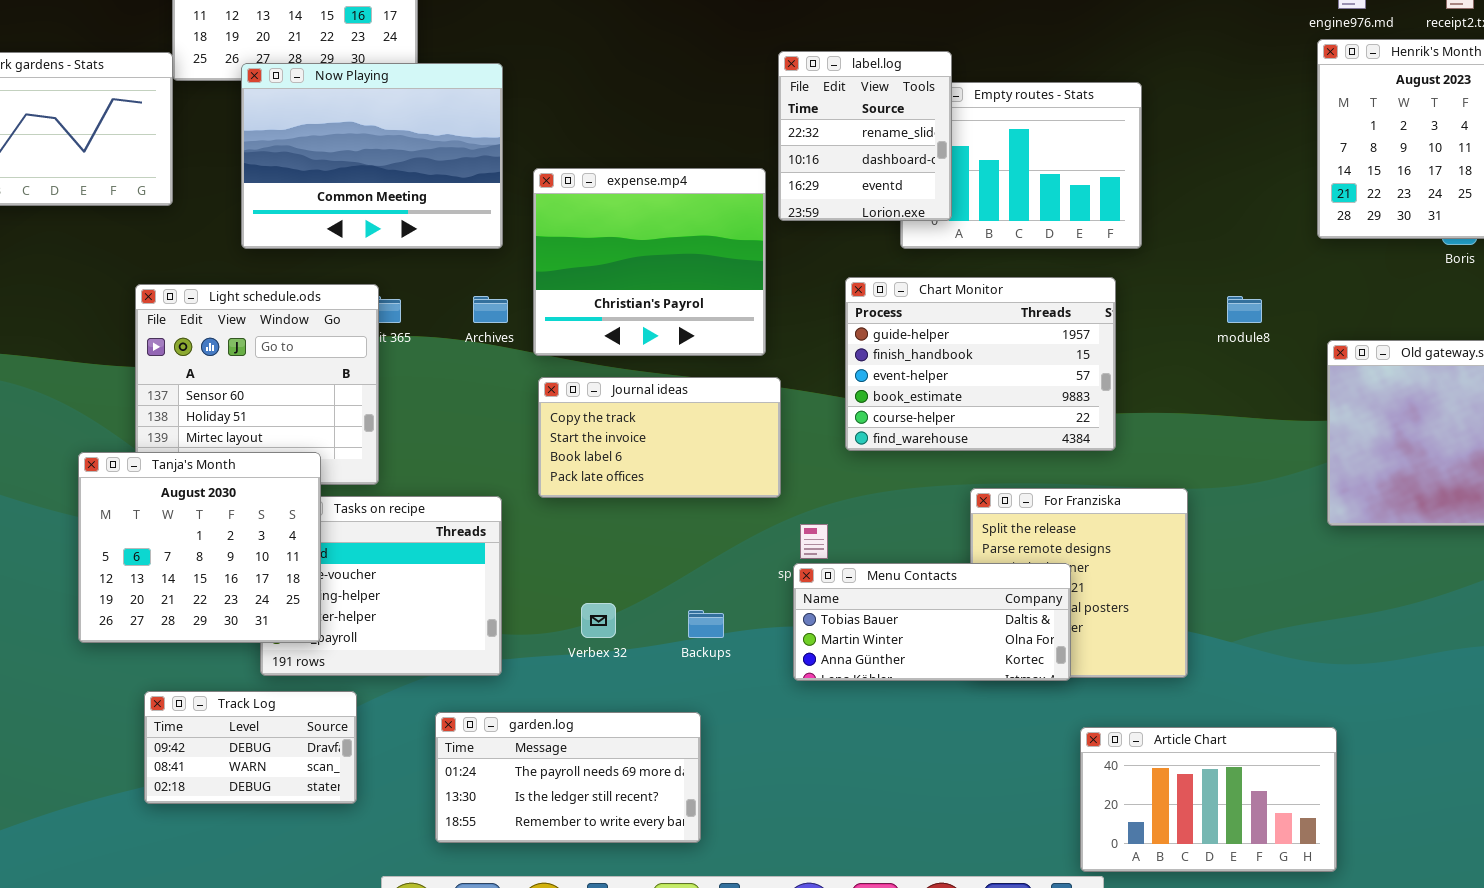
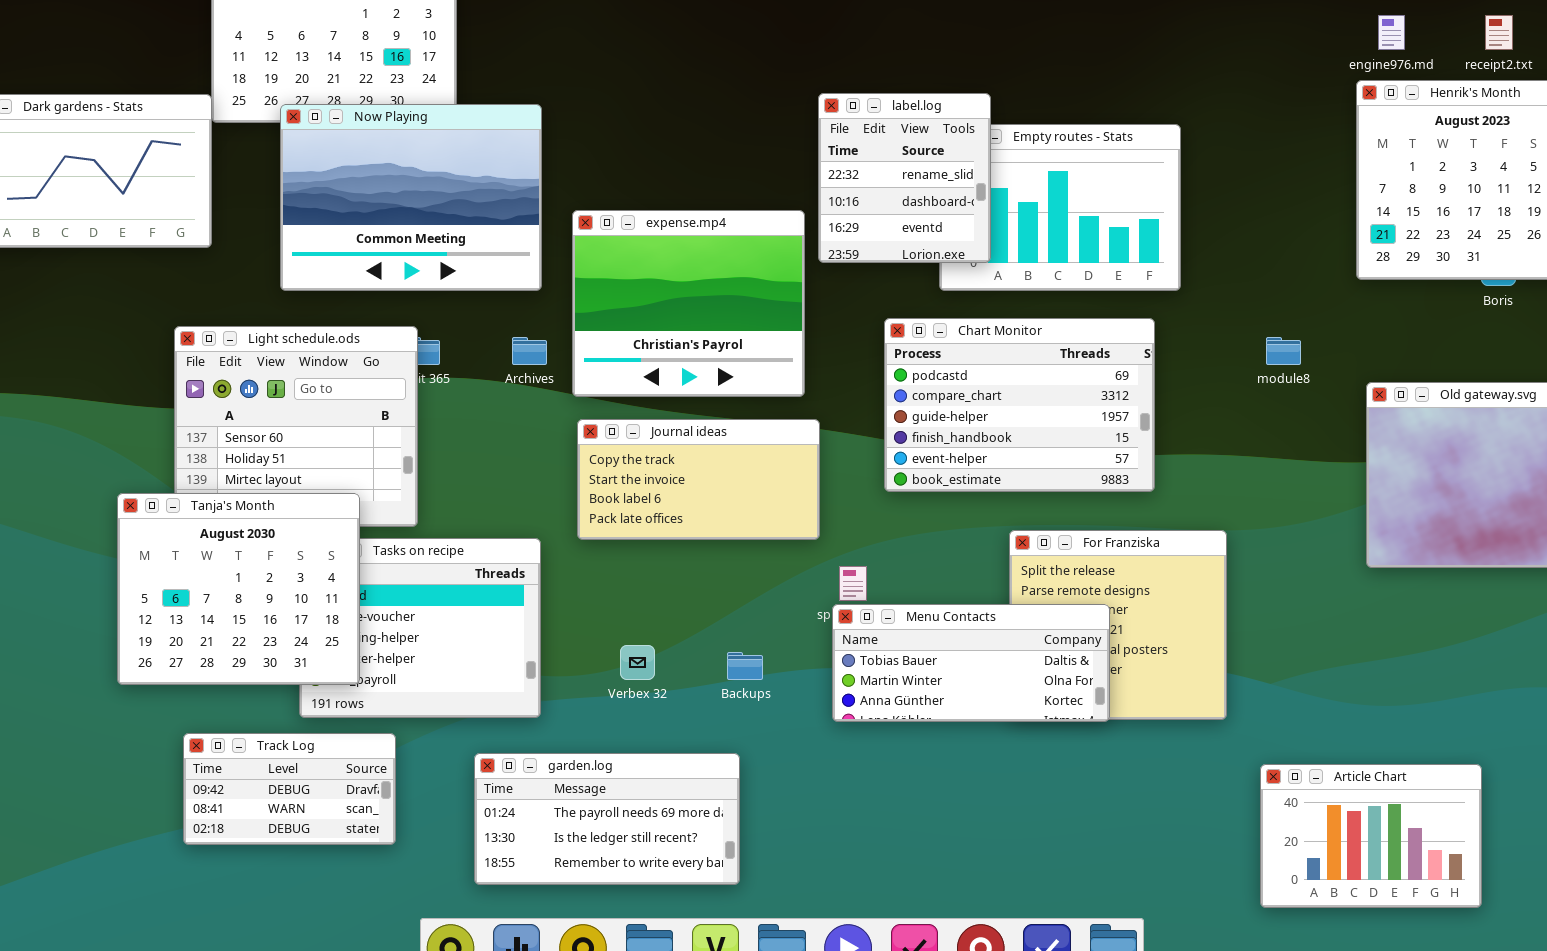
Chart Monitor: [845,277,1116,451] -> [884,318,1155,492], scrolled up 2 rows
Article Chart: [1080,727,1337,872] -> [1260,764,1482,908], moved, resized

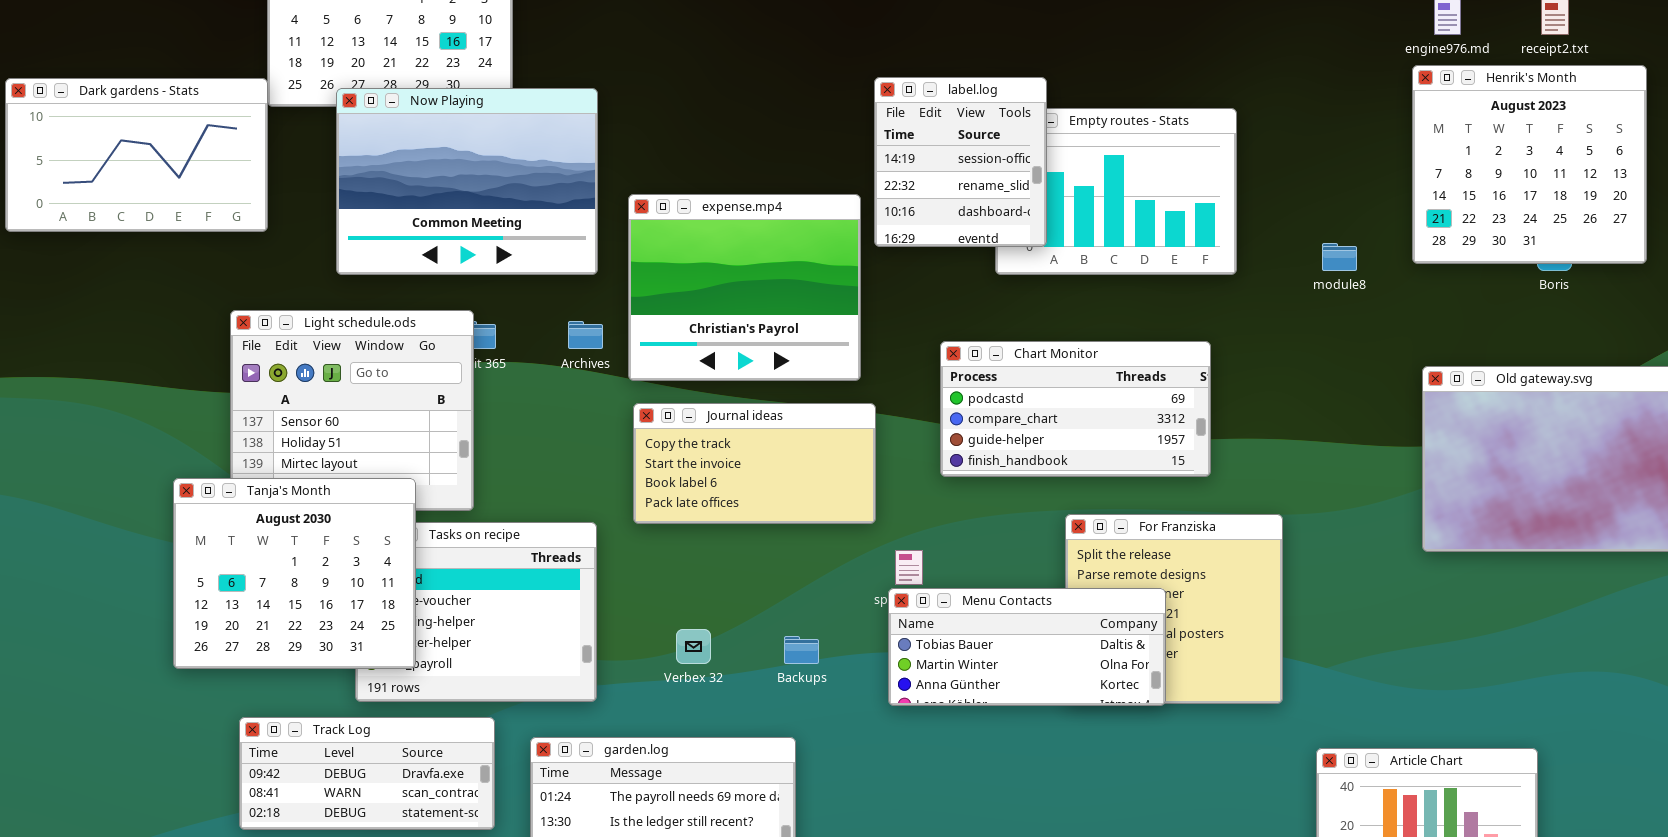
label.log: [818,93,991,263] -> [874,77,1047,247], scrolled up 1 row
Chart Monitor: [884,318,1155,492] -> [940,341,1211,477], resized
module8: [1266,337,1301,365] -> [1322,243,1357,271], moved
Track Log: [183,733,396,845] -> [239,717,495,830], resized

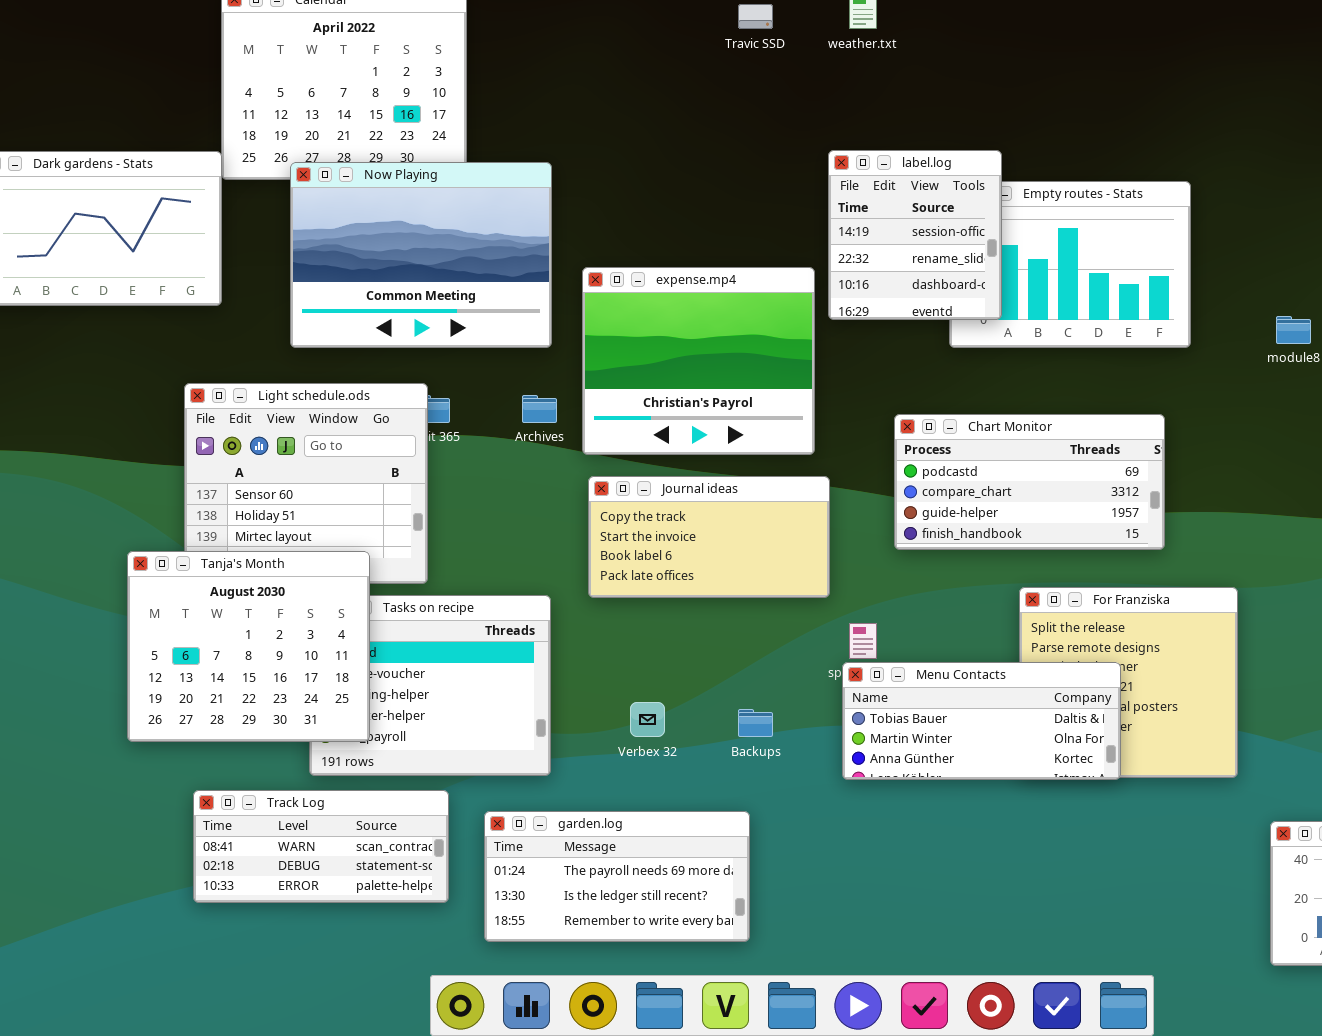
Track Log: [239,717,495,830] -> [193,790,449,903], scrolled down 1 row

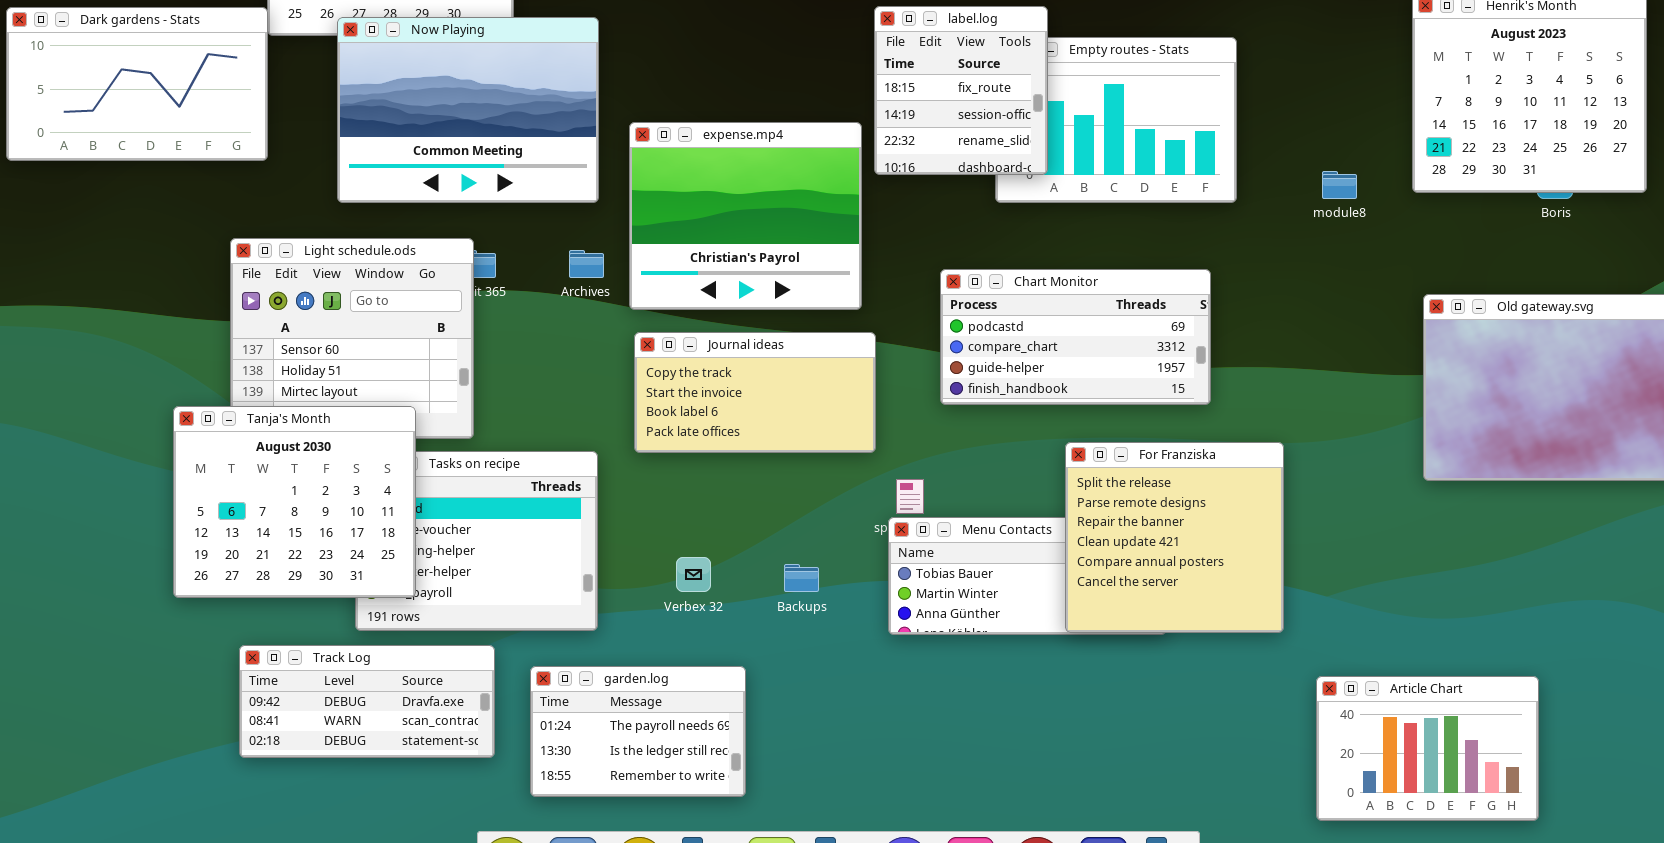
label.log: [828,150,1002,320] -> [874,6,1048,175], scrolled up 1 row
For Franziska: [1019,587,1238,778] -> [1065,442,1284,633], raised
Track Log: [193,790,449,903] -> [239,645,495,758], scrolled up 1 row
garden.log: [484,811,750,942] -> [530,666,746,797], resized

